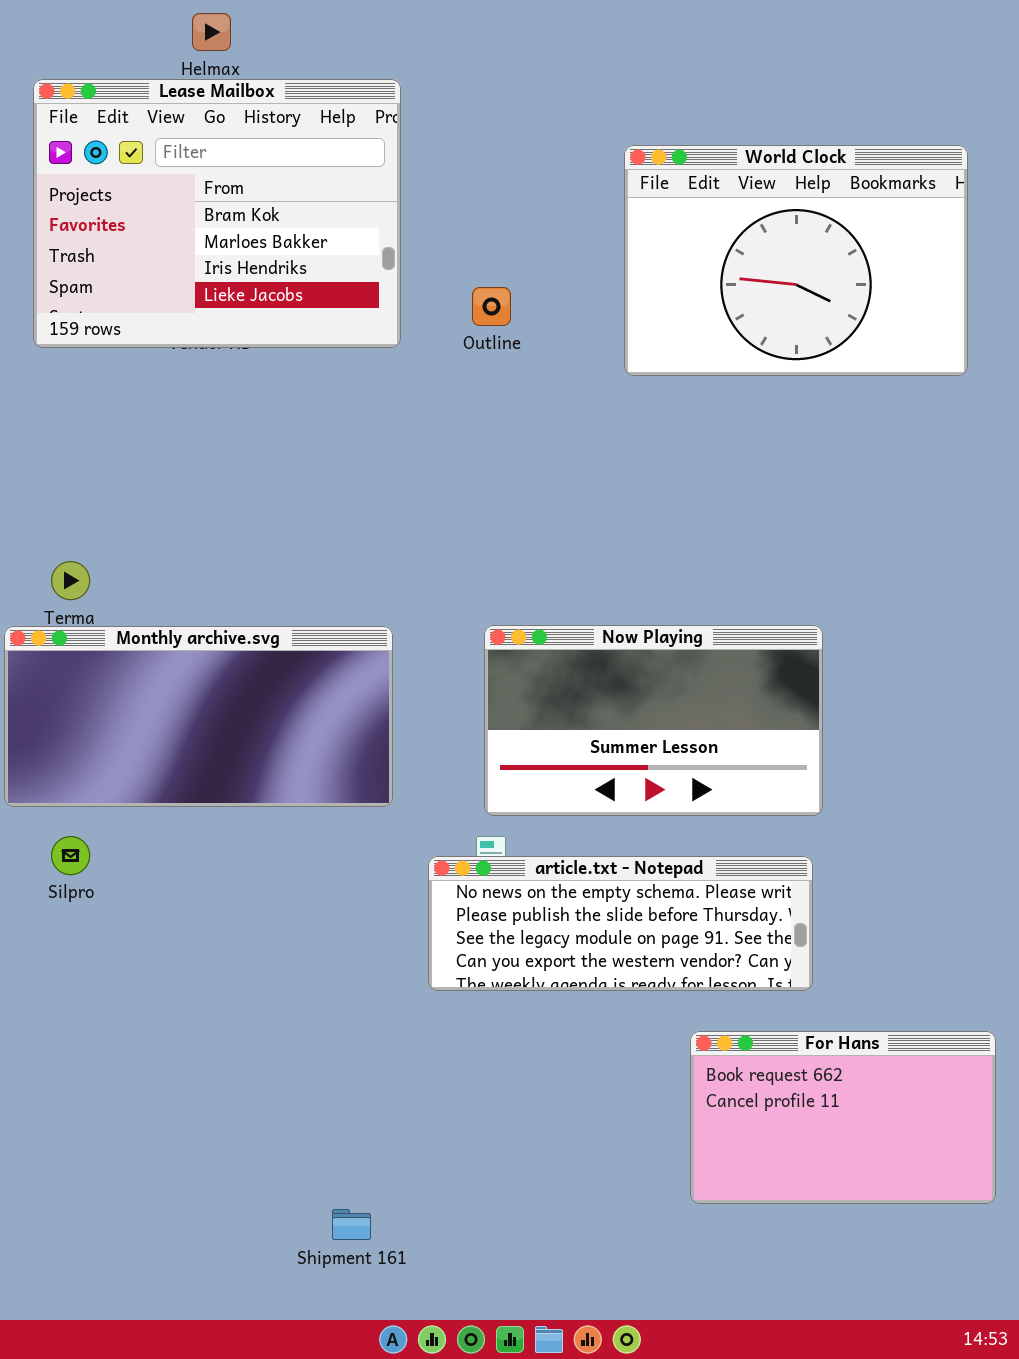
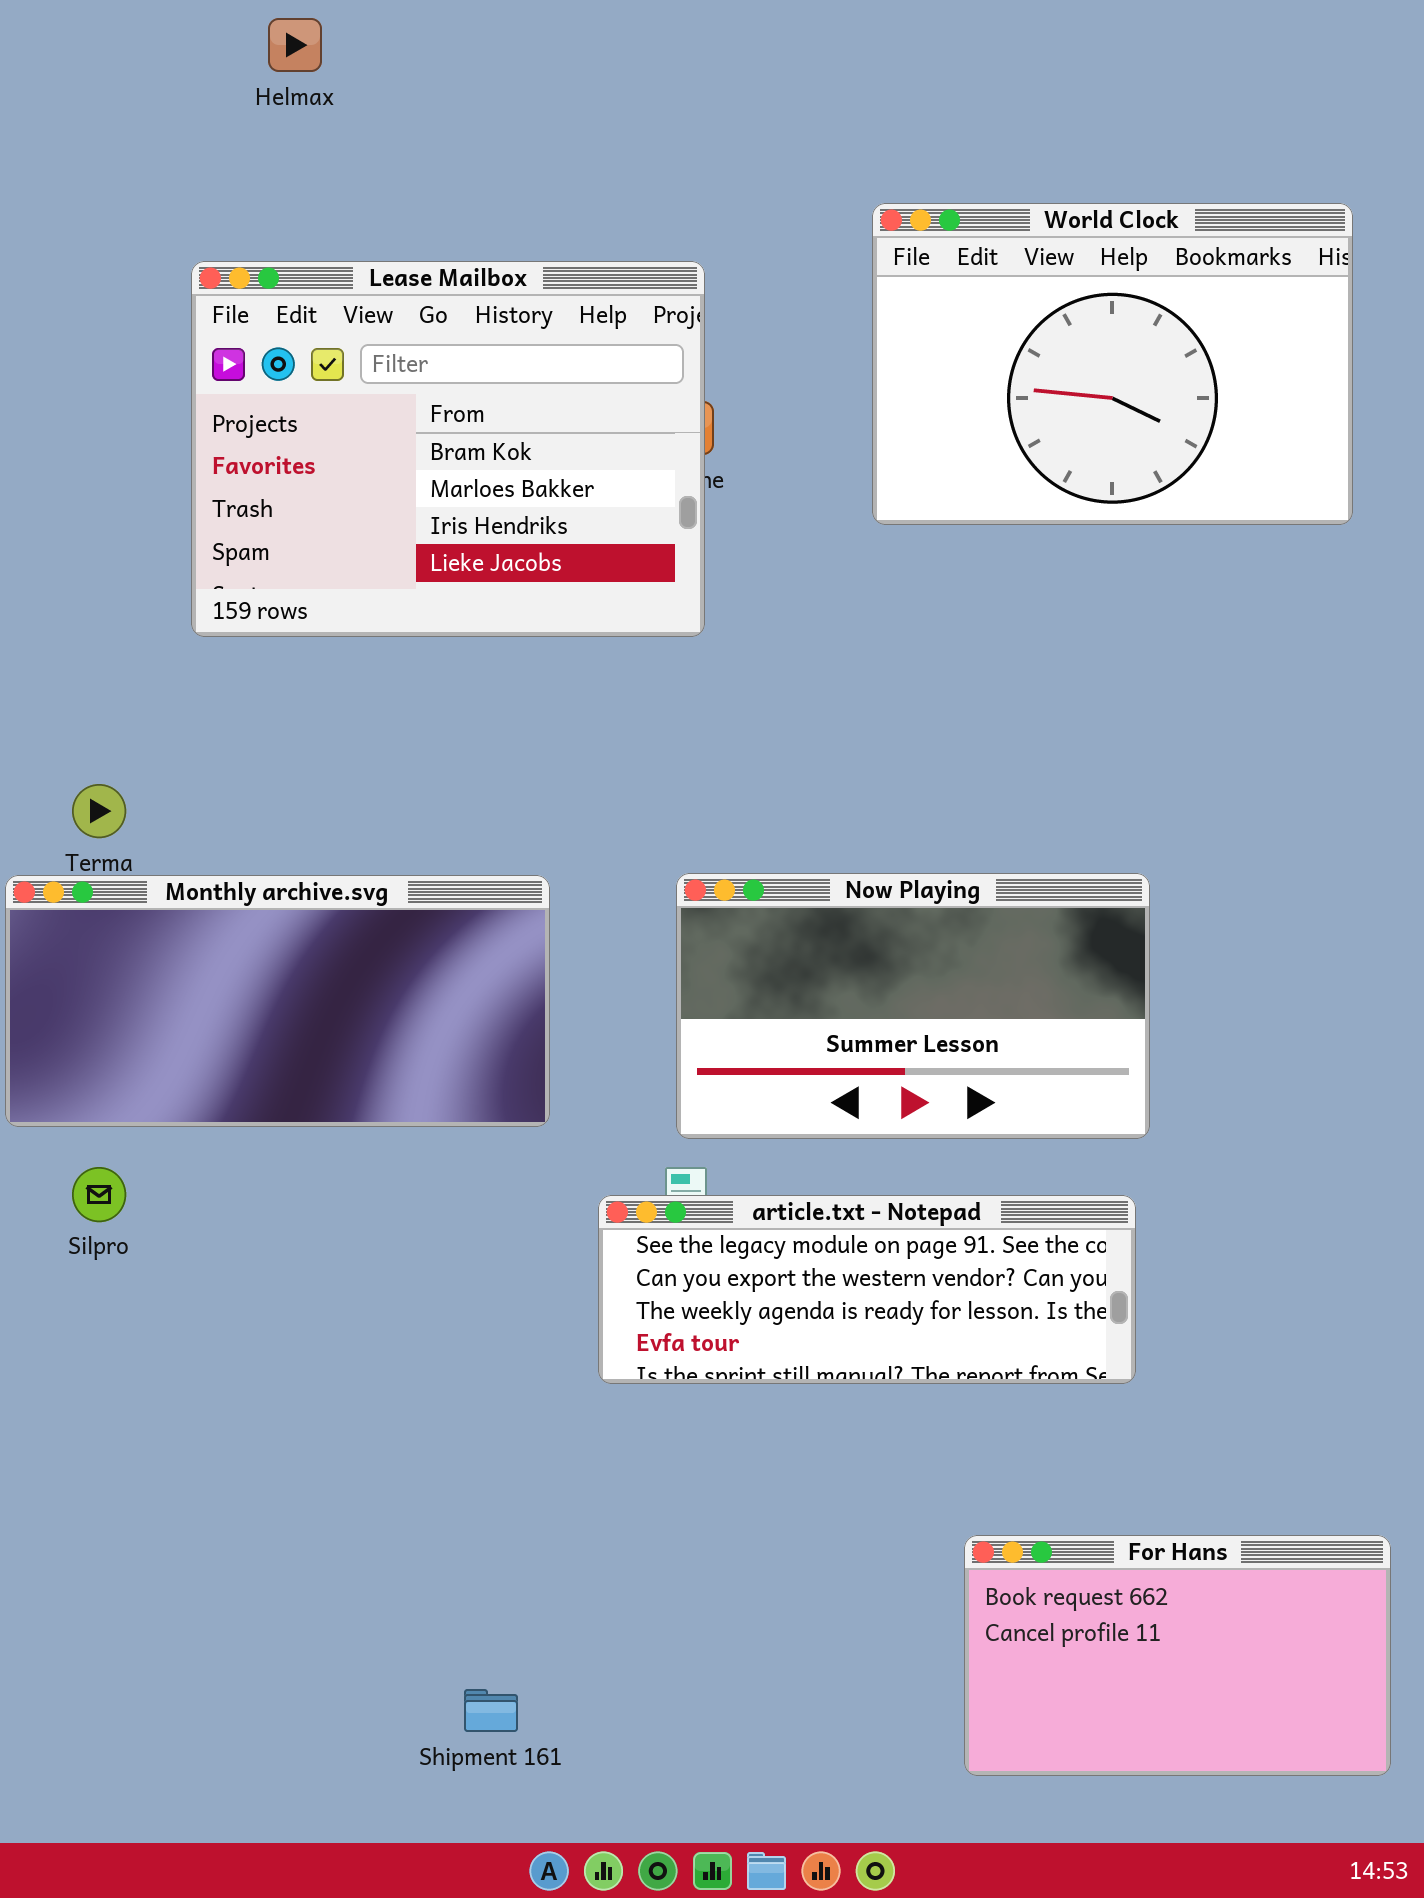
Lease Mailbox: [33,79,401,348] -> [191,261,705,637], moved
article.txt - Notepad: [428,856,813,991] -> [598,1195,1136,1384], scrolled down 2 rows
For Hans: [690,1031,996,1204] -> [964,1535,1391,1776], moved

